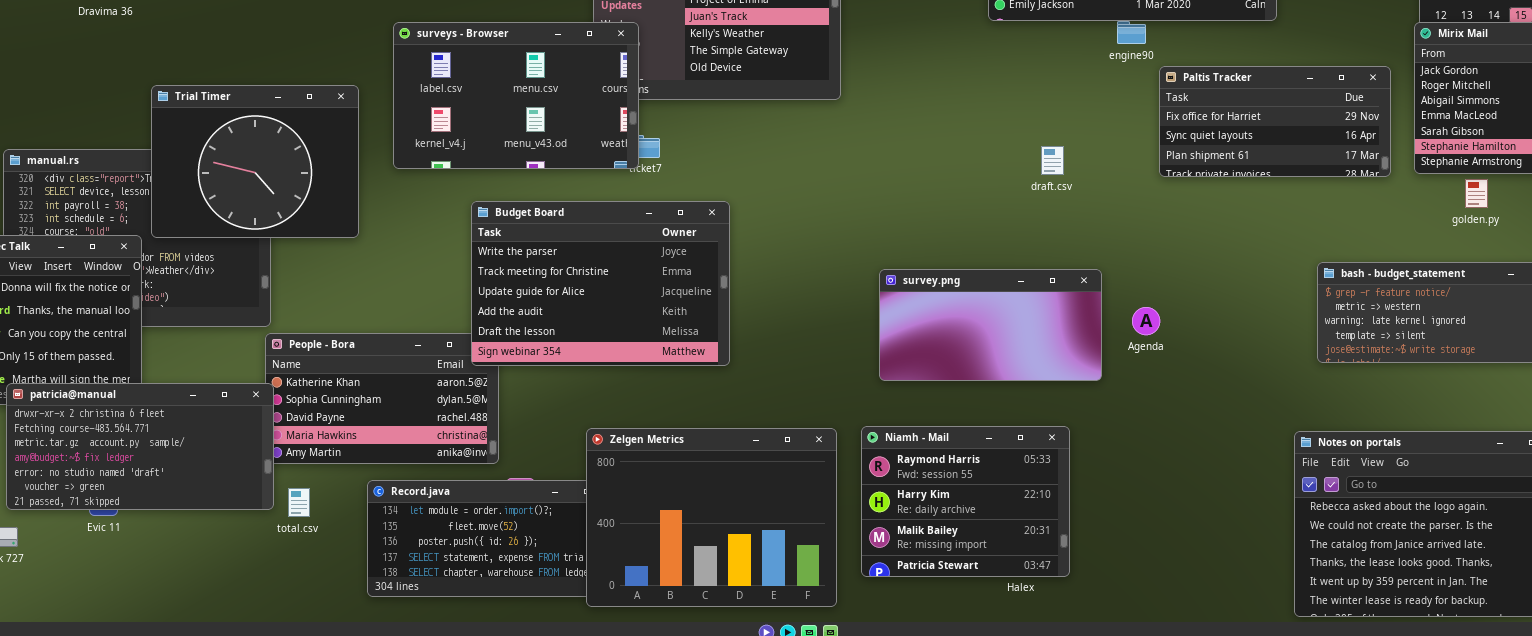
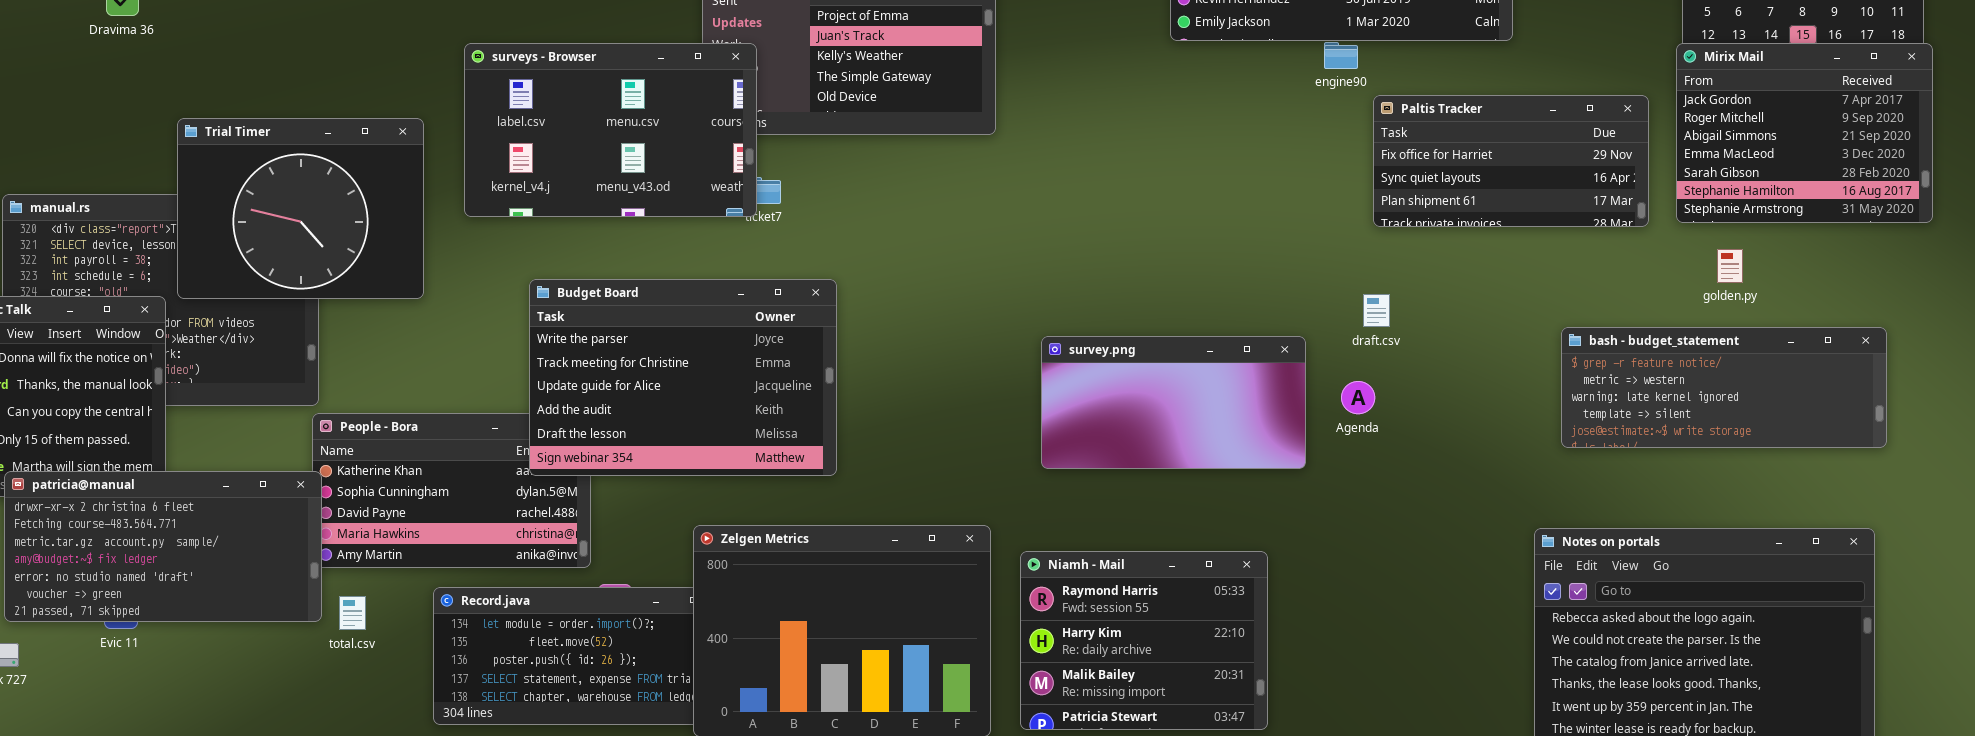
draft.csv: [1041,146,1064,175] -> [1363,294,1390,327], moved
golden.py: [1465,179,1488,208] -> [1717,249,1743,283], moved
Budget Board: [471,201,730,366] -> [529,279,837,476], moved
Niamh - Mail: [861,426,1070,577] -> [1020,551,1268,730], moved

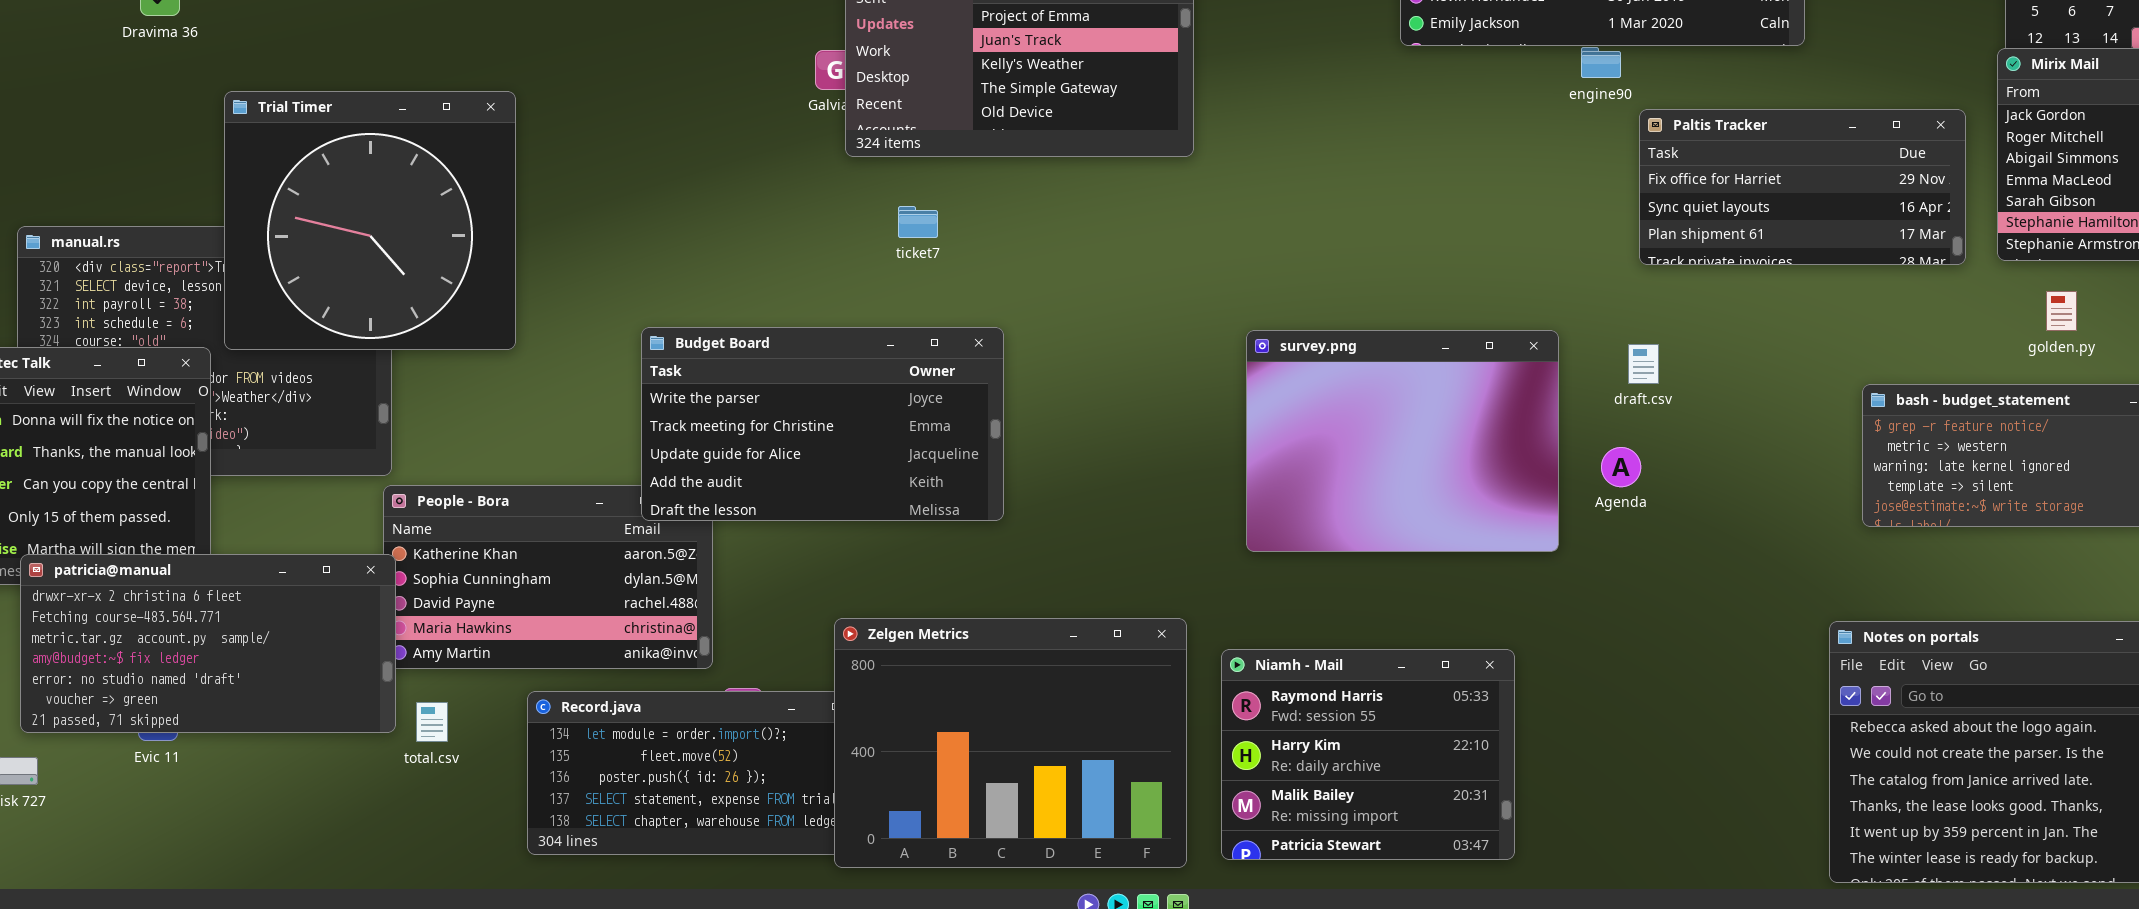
surveys - Browser: [464,43,757,217] -> none, closed
Trial Timer: [177,118,424,299] -> [224,91,516,350], resized
Budget Board: [529,279,837,476] -> [641,327,1004,521], resized
survey.png: [1041,336,1306,469] -> [1246,330,1559,552], resized

